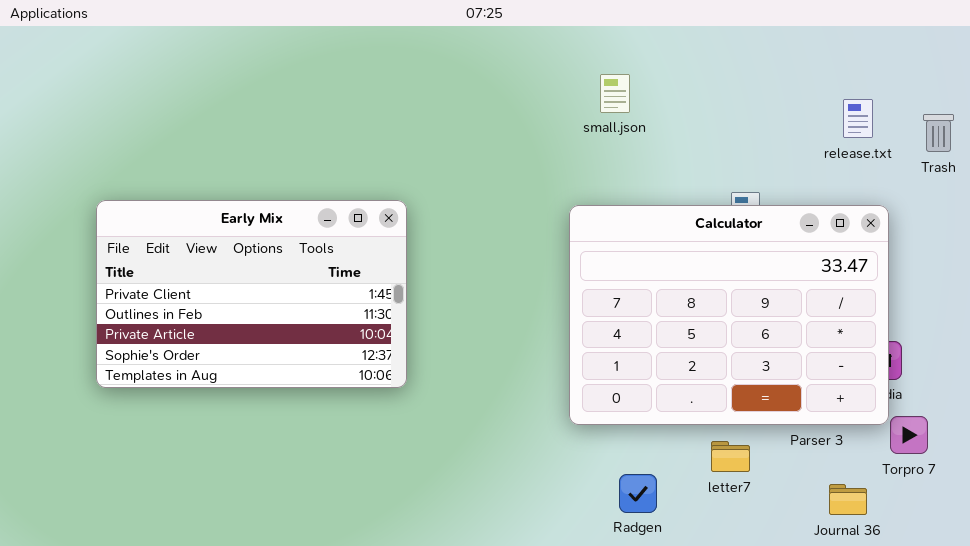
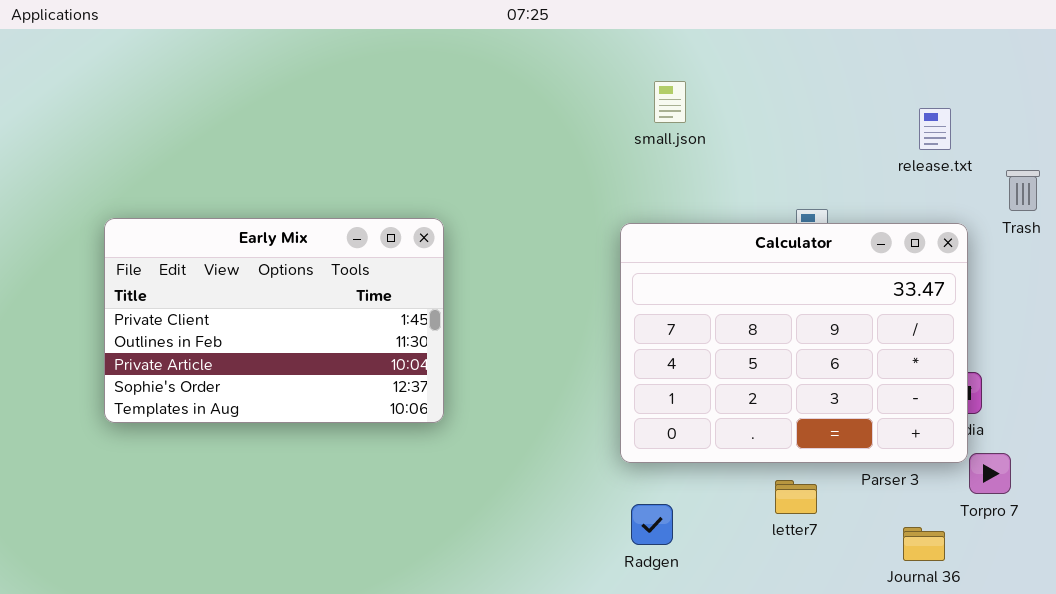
Trash: [923,114,954,152] -> [1006,170,1040,211], moved
Radgen: [619,474,657,513] -> [631,504,673,545], moved

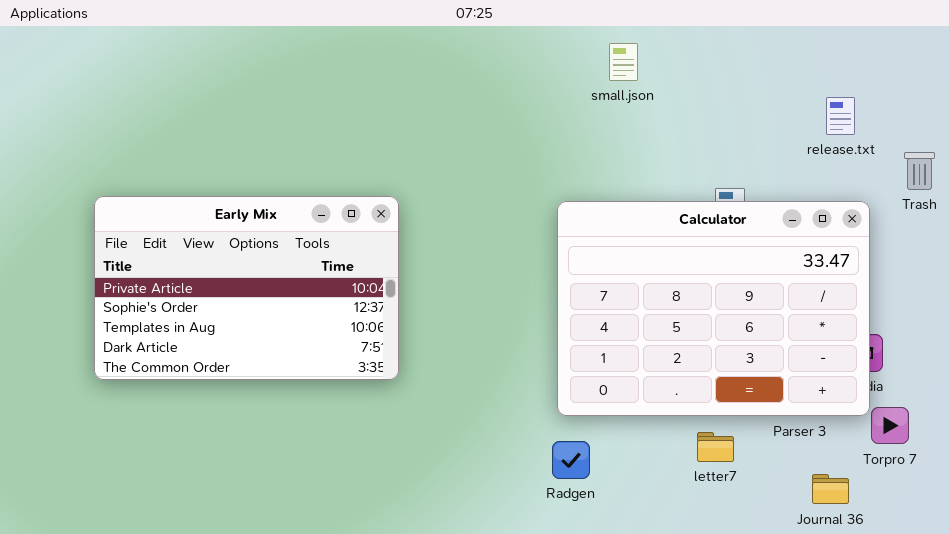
small.json: [654,81,686,123] -> [609,43,638,81], moved
Early Mix: [104,218,444,423] -> [94,196,399,380], scrolled down 2 rows
Radgen: [631,504,673,545] -> [552,441,590,479], moved

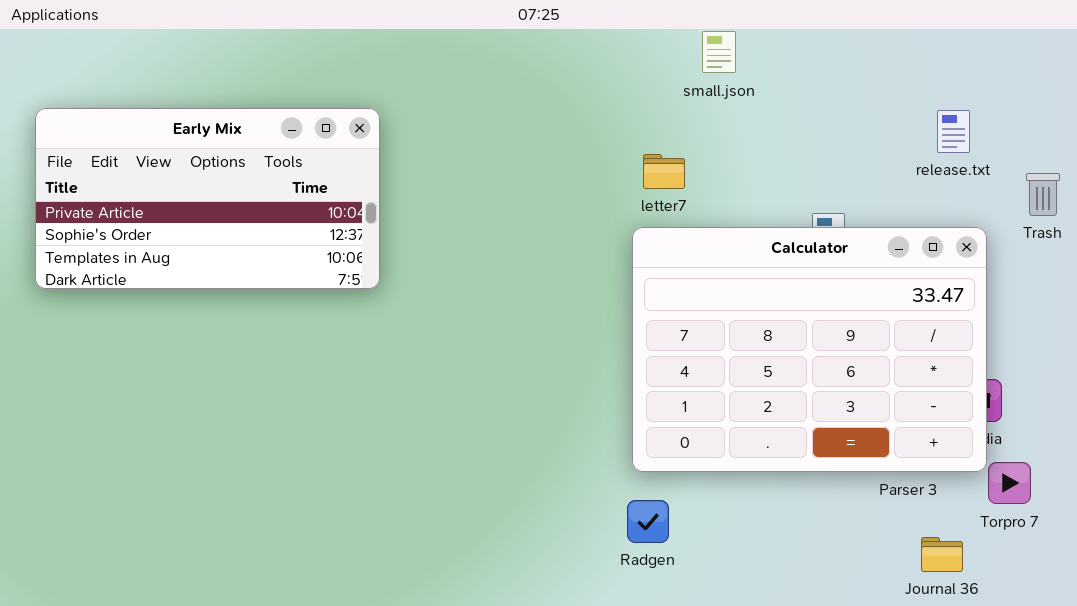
small.json: [609,43,638,81] -> [702,31,736,73], moved
Early Mix: [94,196,399,380] -> [35,108,380,289], moved, resized
letter7: [697,432,734,462] -> [643,154,685,189], moved

